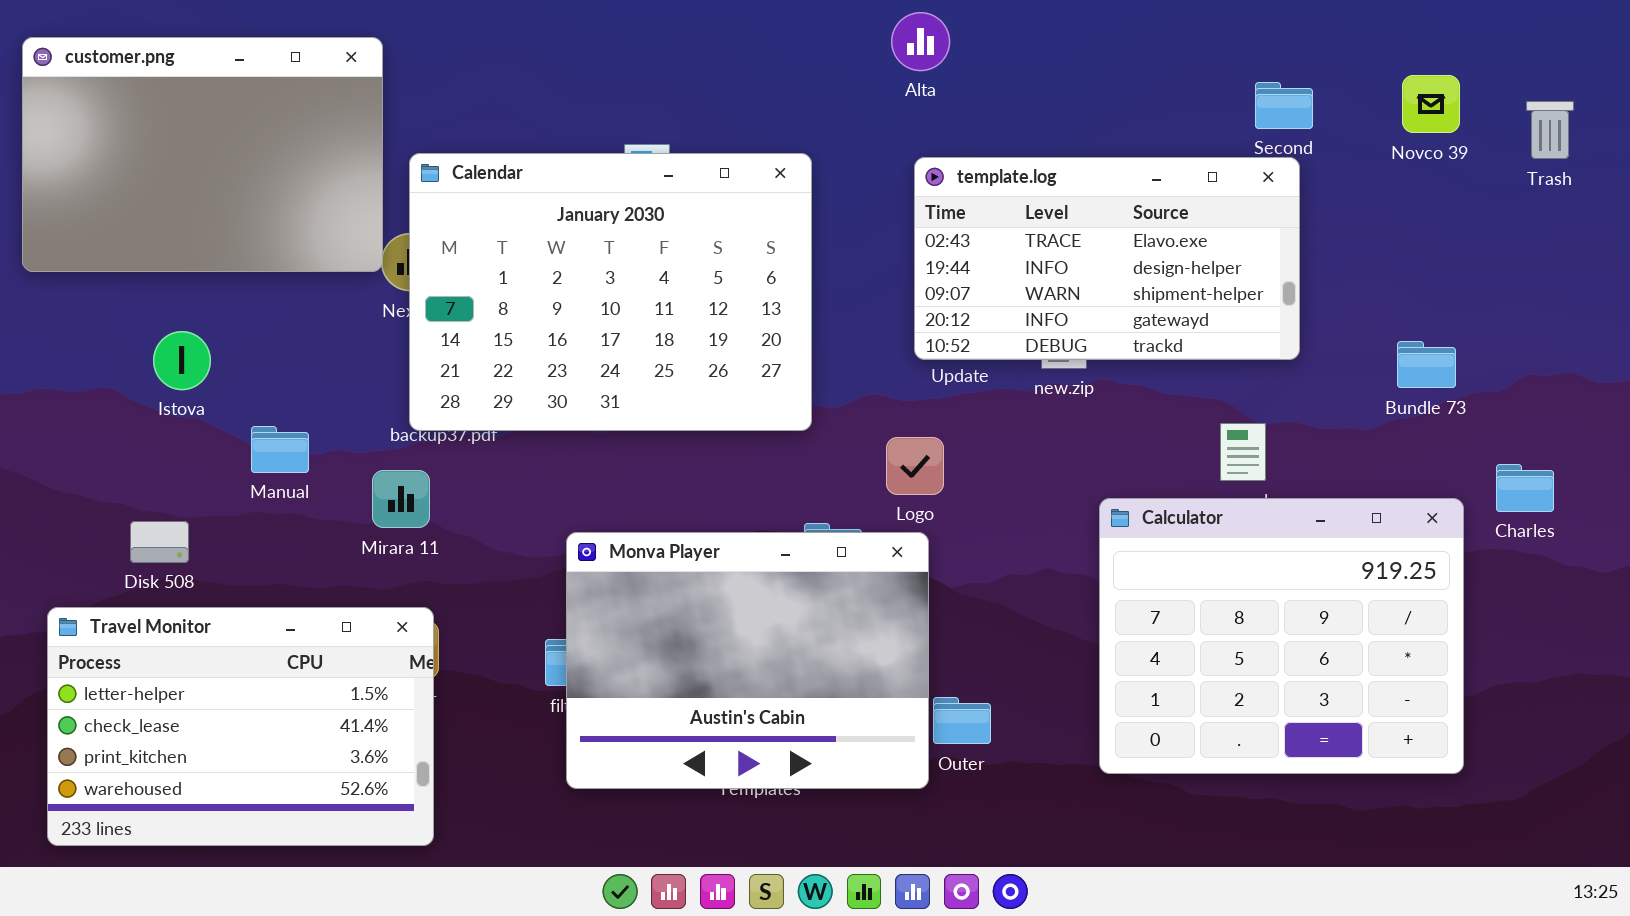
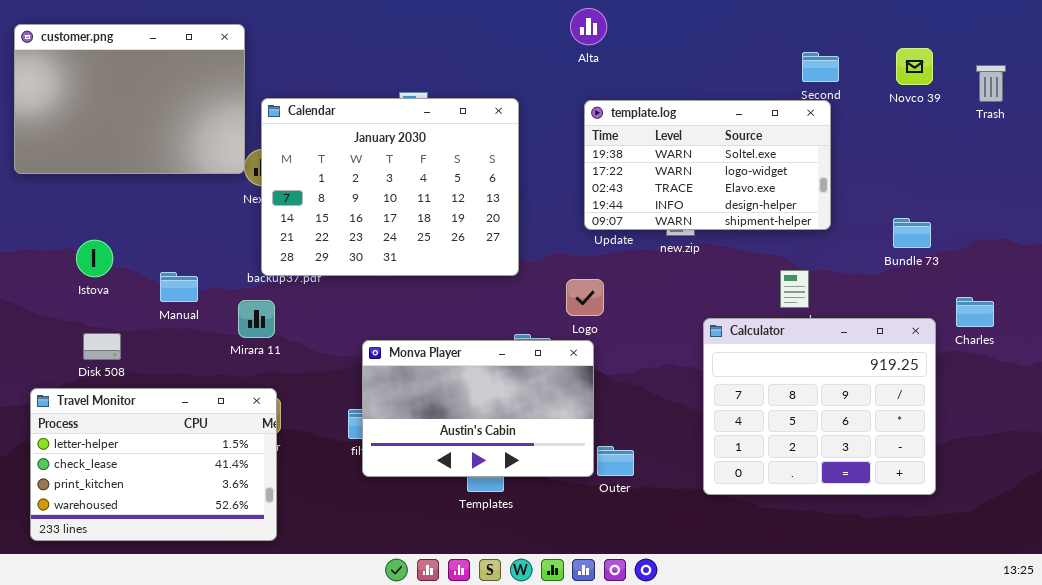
template.log: [914,157,1300,360] -> [584,100,831,230], scrolled up 2 rows
Istova: [153,331,211,390] -> [76,240,113,277], moved
Monva Player: [566,532,929,789] -> [362,340,594,477], resized

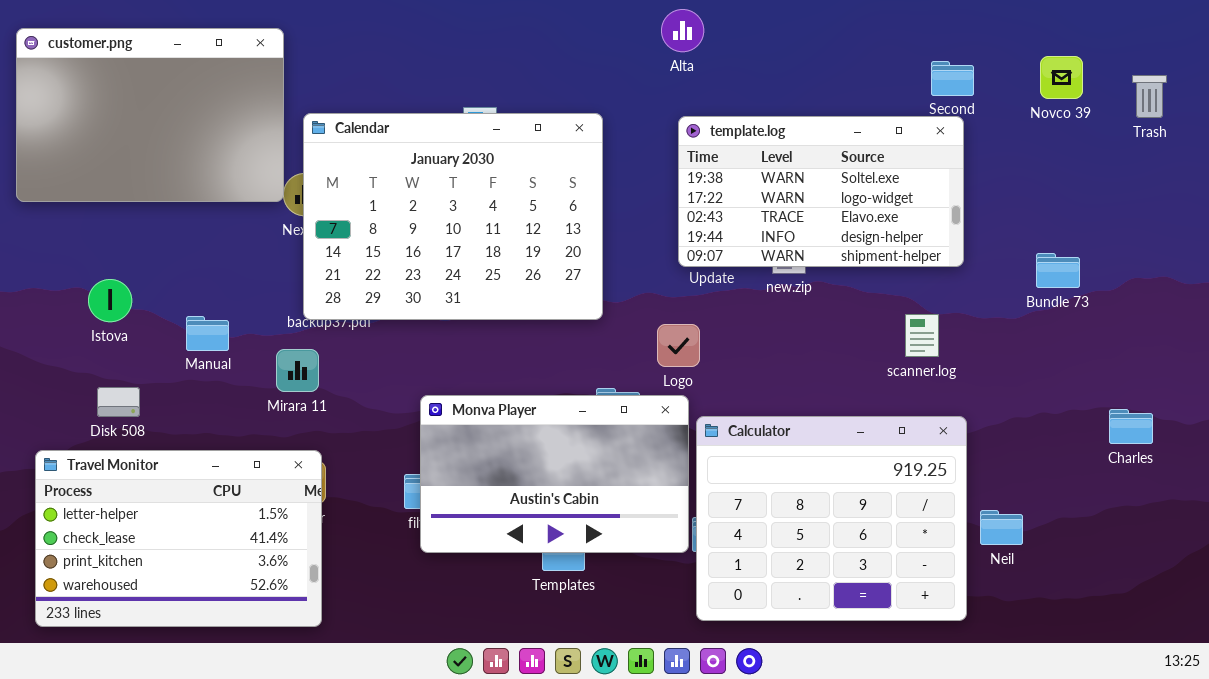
Charles: [956,297,994,327] -> [1109,409,1153,444], moved
Calculator: [703,318,936,495] -> [696,416,967,621], moved

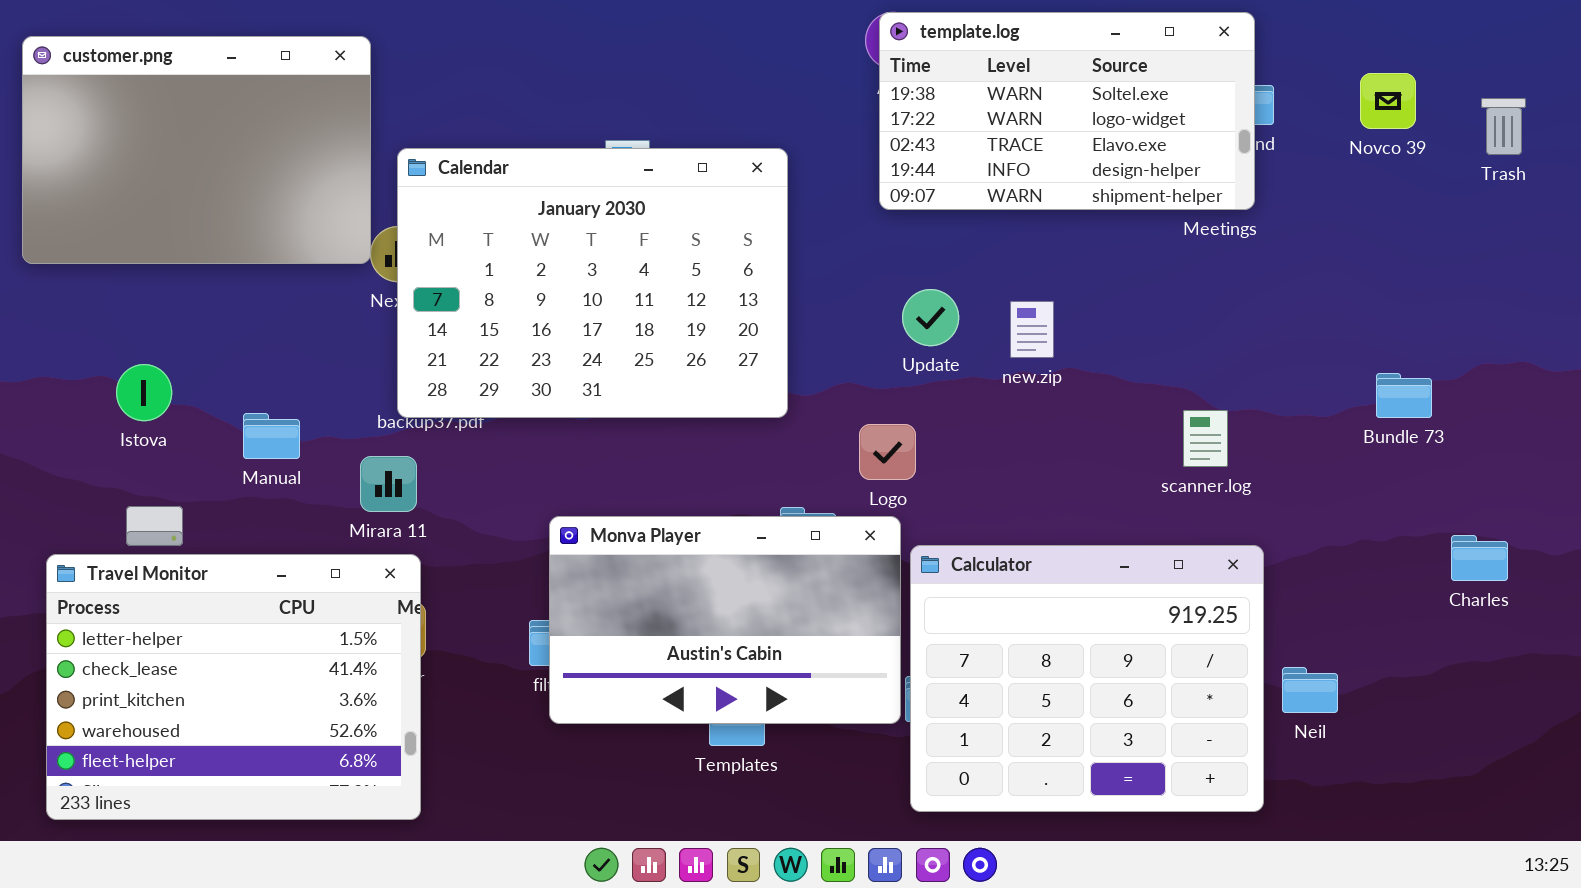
template.log: [678,116,964,267] -> [879,12,1255,210], moved
Bundle 73: [1036,253,1080,288] -> [1376,373,1432,418], moved
Travel Monitor: [35,450,322,627] -> [46,554,421,820], resized

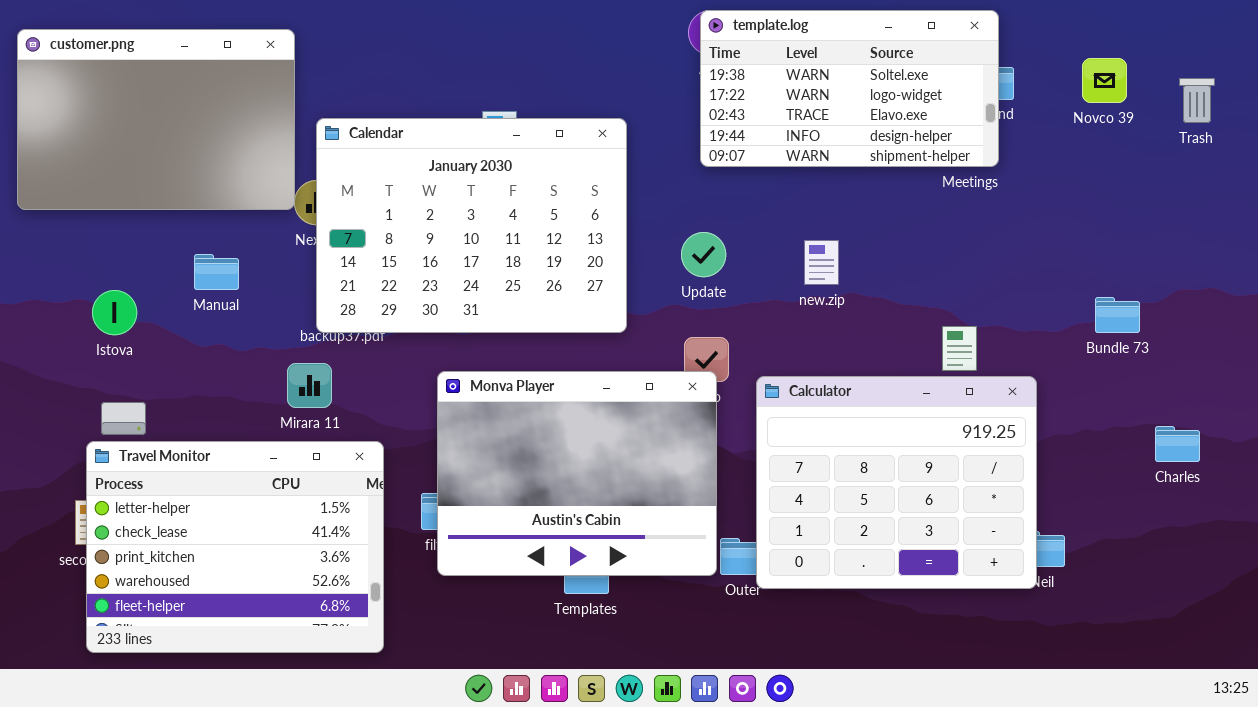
Update: [902,289,959,346] -> [681,232,726,277], moved
Manual: [243,413,300,459] -> [194,254,239,290], moved
Monva Player: [549,516,901,724] -> [437,371,717,576], resized
Calculator: [910,545,1264,812] -> [756,376,1037,589], moved
Travel Monitor: [46,554,421,820] -> [86,441,384,653], moved

